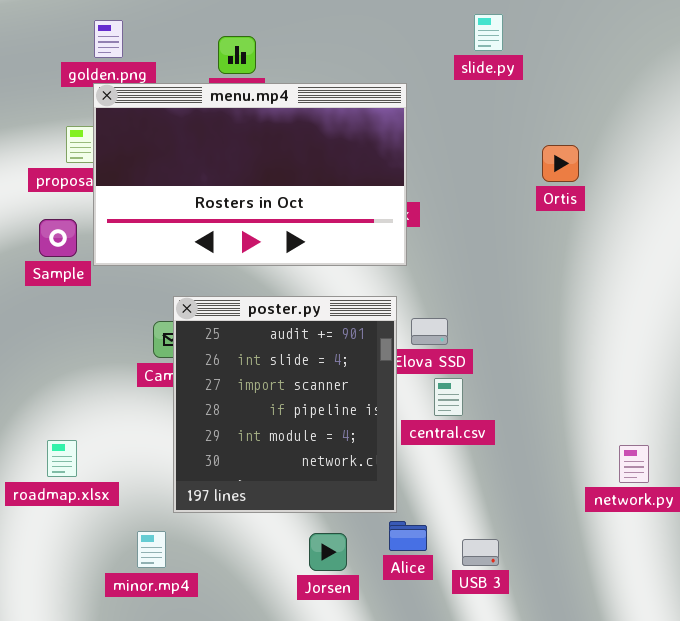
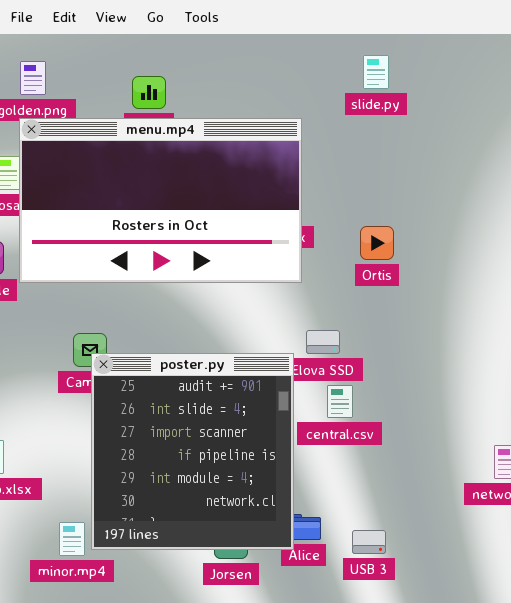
Ortis: [542,145,579,182] -> [360,226,394,260], moved
poster.py: [173,296,397,513] -> [91,353,294,550], moved

